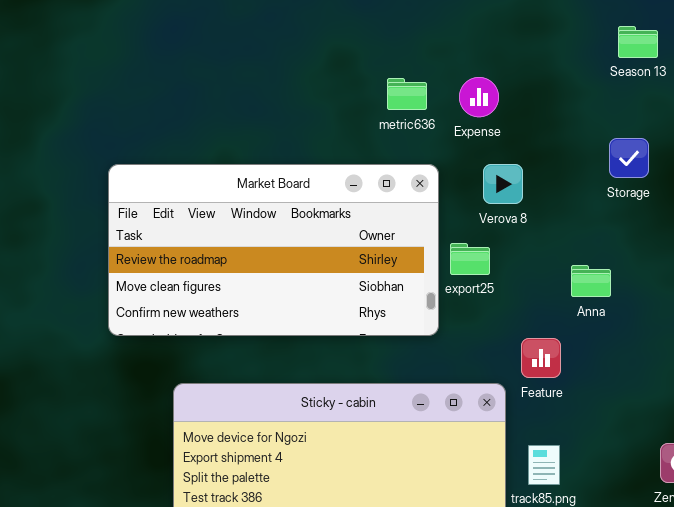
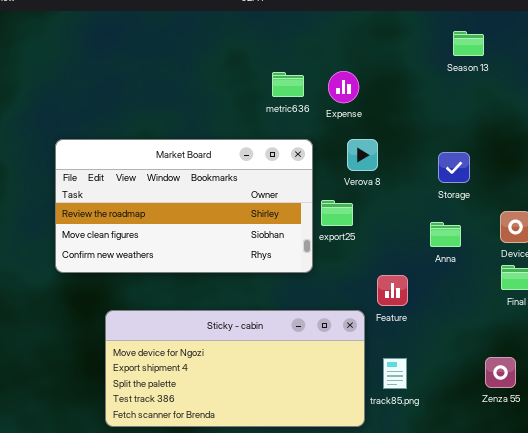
Storage: [609,138,649,178] -> [438,152,470,183], moved
Anna: [571,265,611,297] -> [430,222,461,247], moved

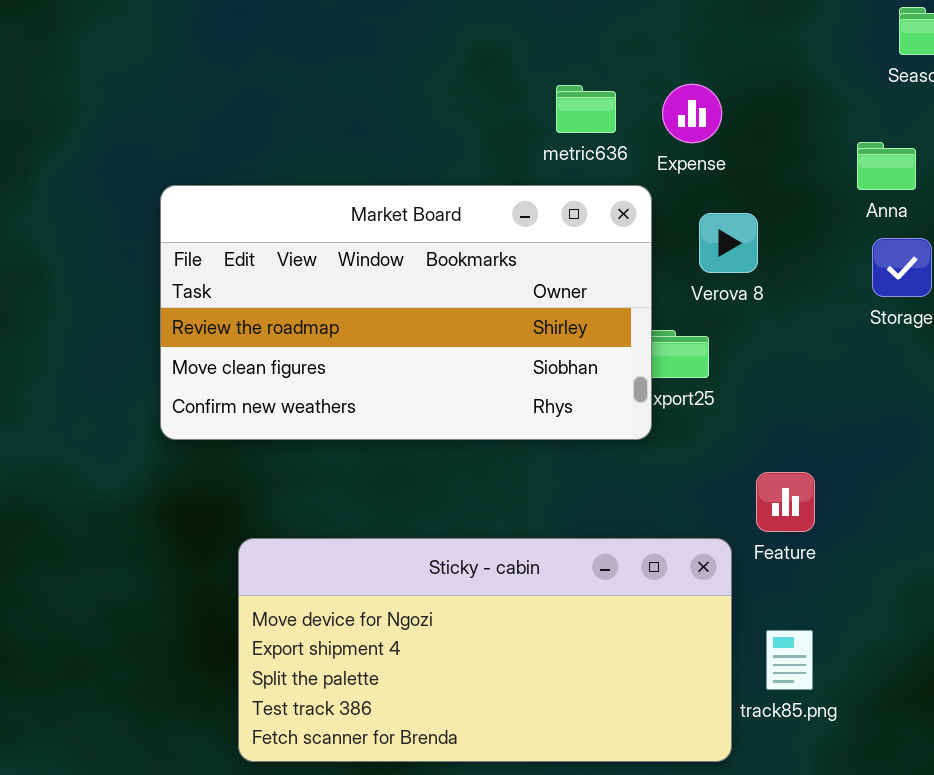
Market Board: [55,139,313,273] -> [160,185,652,440], moved
Anna: [430,222,461,247] -> [857,142,916,190], moved

